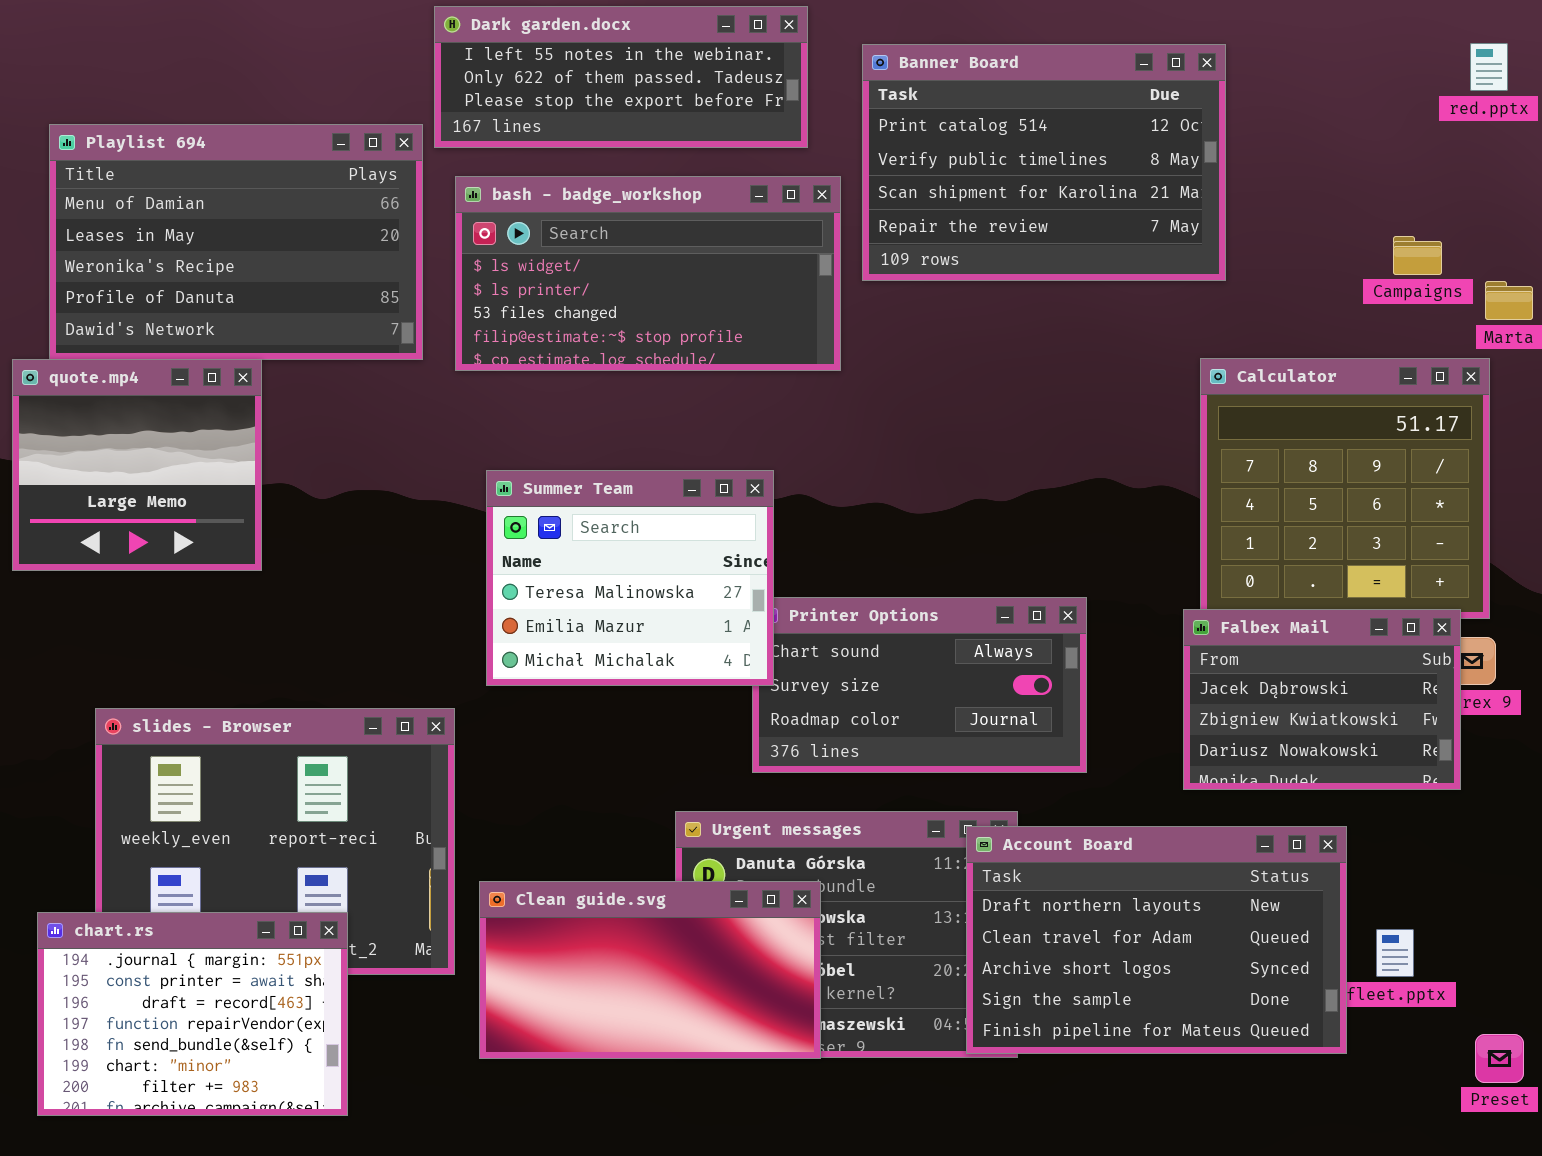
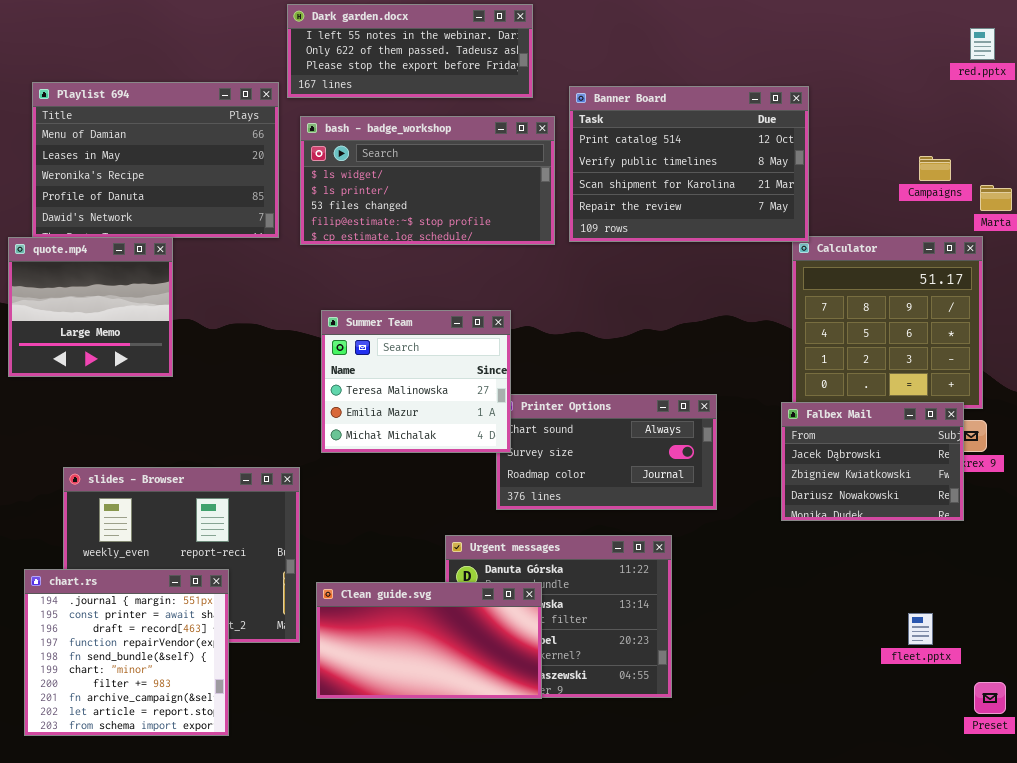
Banner Board: [862,44,1226,281] -> [569,86,809,242], moved
Account Board: [966,826,1347,1054] -> none, closed
chart.rs: [37,912,348,1116] -> [24,569,229,736], resized

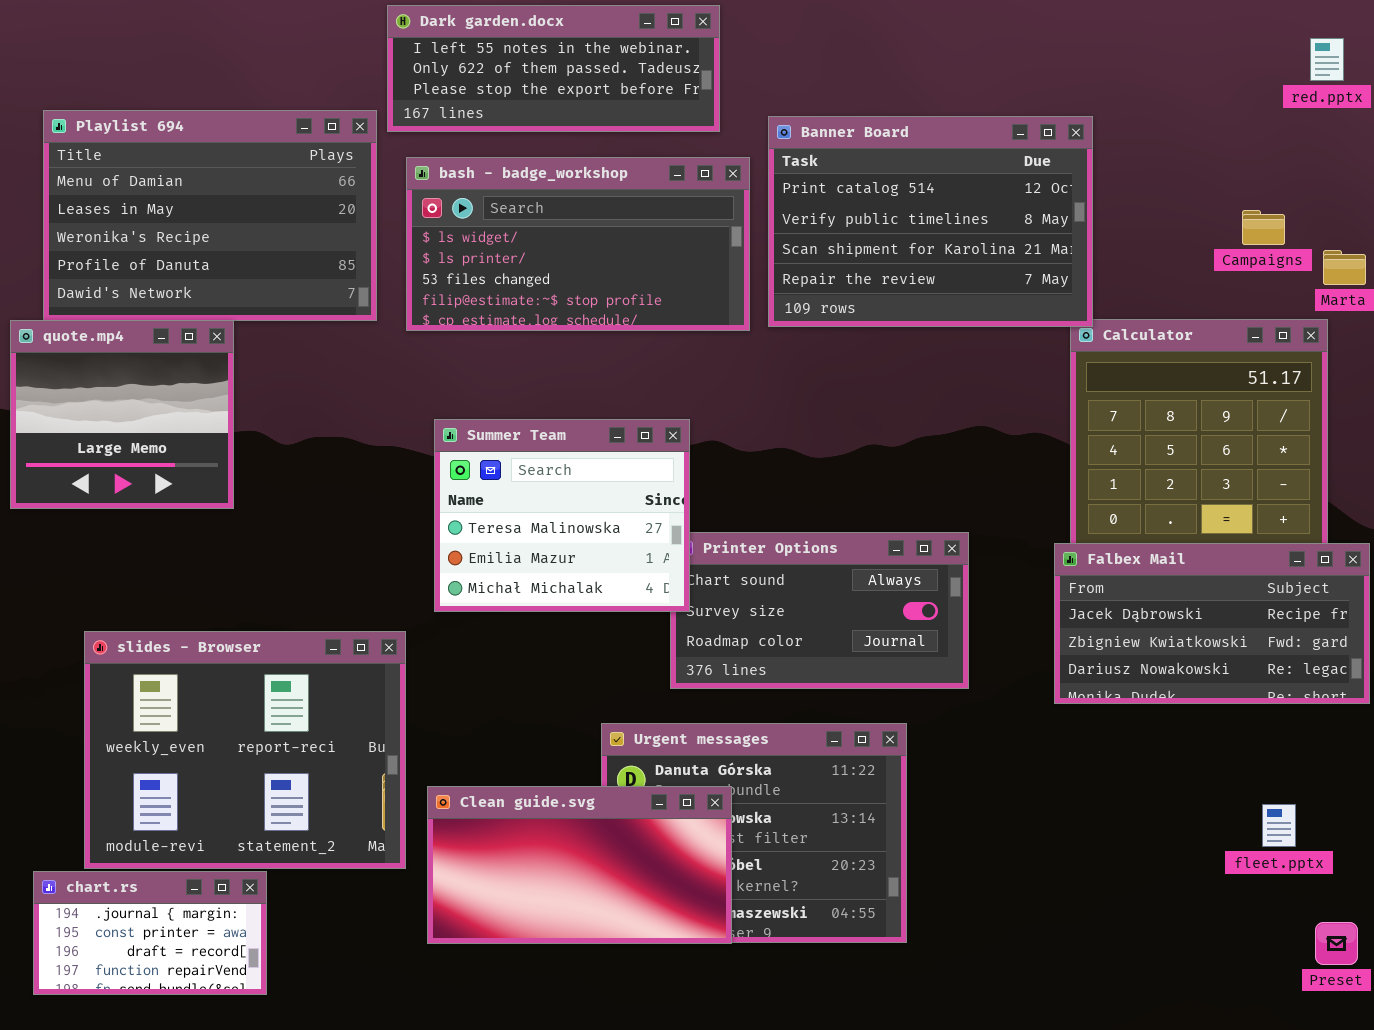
Falbex Mail: [781,402,964,521] -> [1054,543,1370,704], resized
chart.rs: [24,569,229,736] -> [33,871,267,995], resized
fleet.pptx: [908,613,933,645] -> [1262,804,1296,847], moved

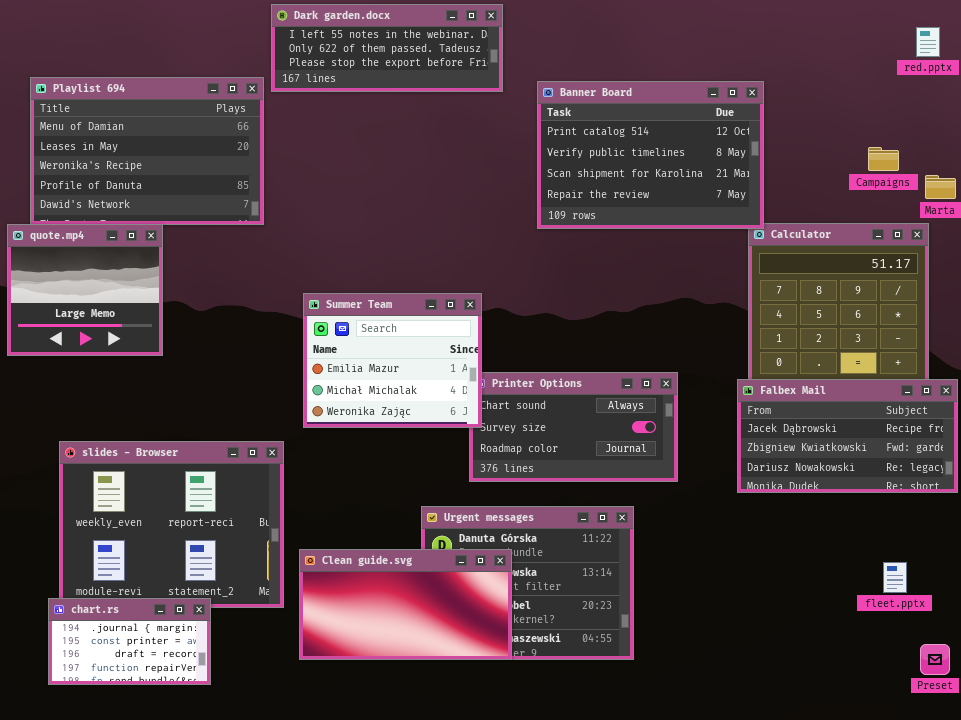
bash - badge_workshop: [406,157,750,331] -> none, closed
Summer Team: [434,419,690,612] -> [303,293,482,428], scrolled down 1 row
chart.rs: [33,871,267,995] -> [48,598,211,685], moved

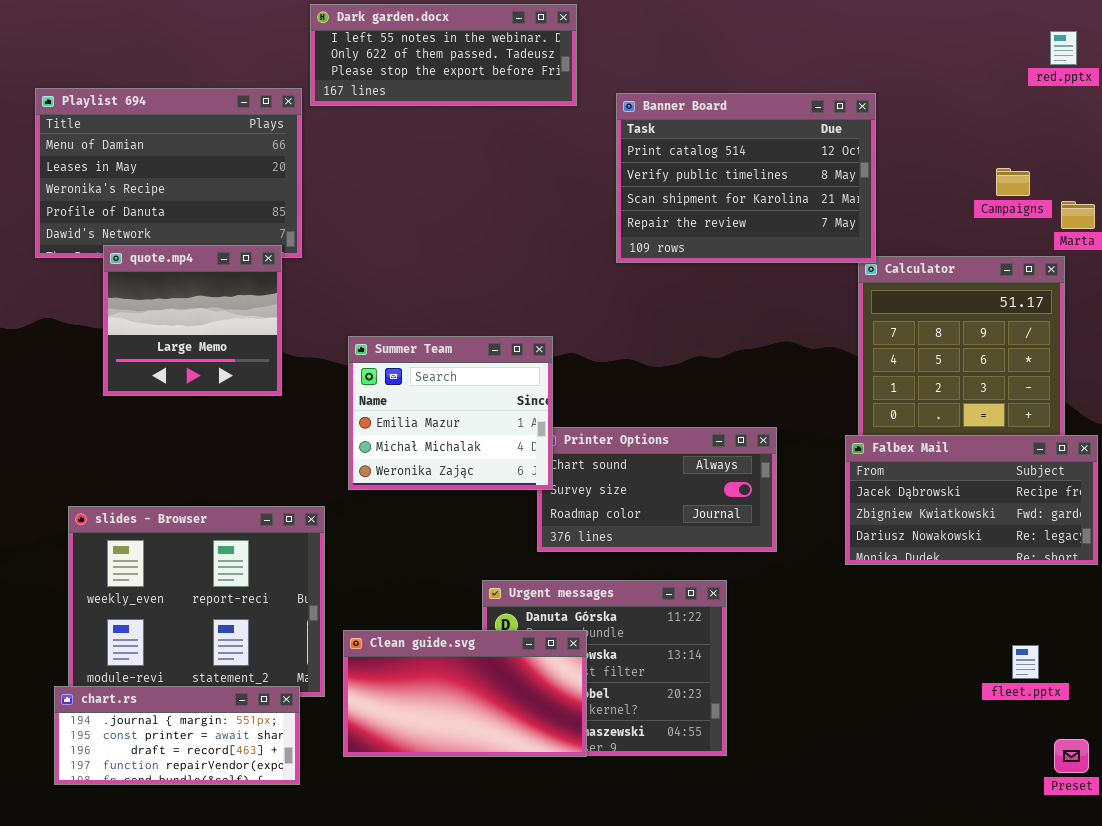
quote.mp4: [7,224,163,356] -> [103,245,282,396], moved
chart.rs: [48,598,211,685] -> [54,686,300,785], resized

